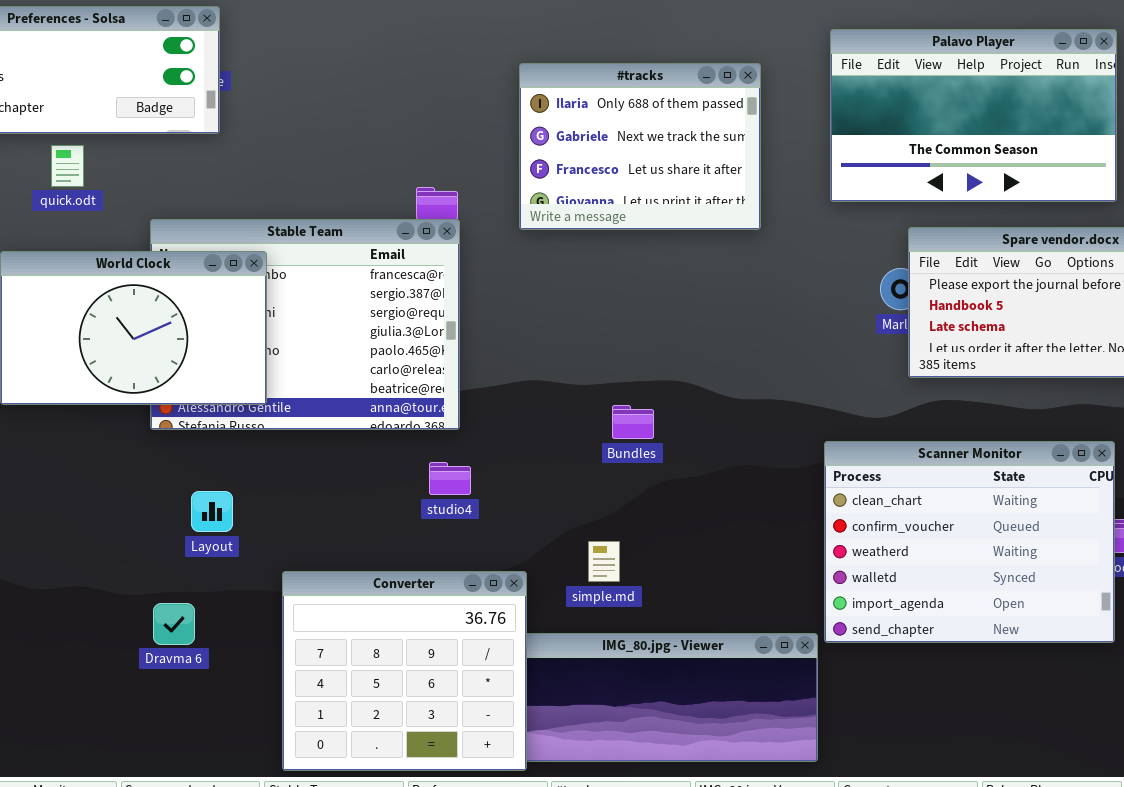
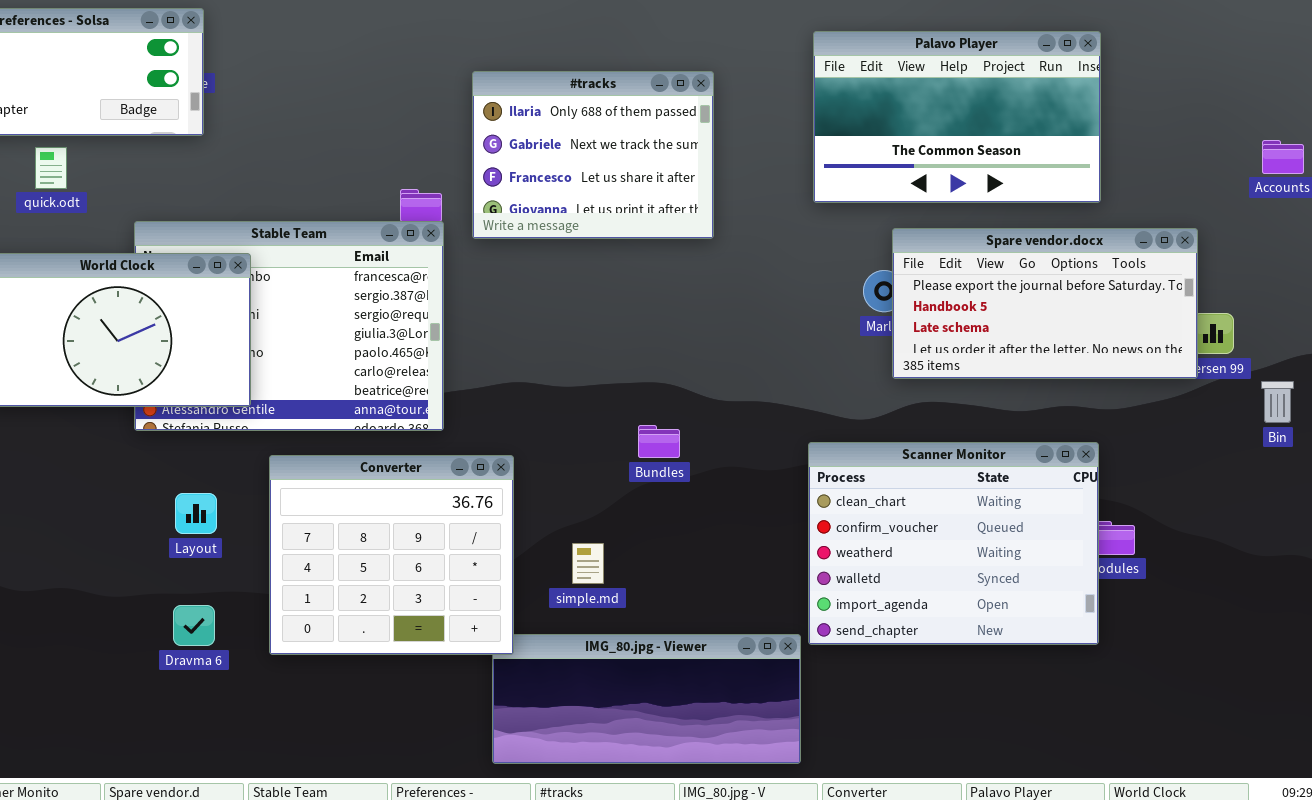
#tracks: [519,63,761,230] -> [472,71,714,239], moved
Bundles: [612,405,654,439] -> [638,425,680,458], moved
Converter: [282,571,527,771] -> [269,455,514,655], moved
Dravma 6: [153,603,195,645] -> [173,605,215,646], moved

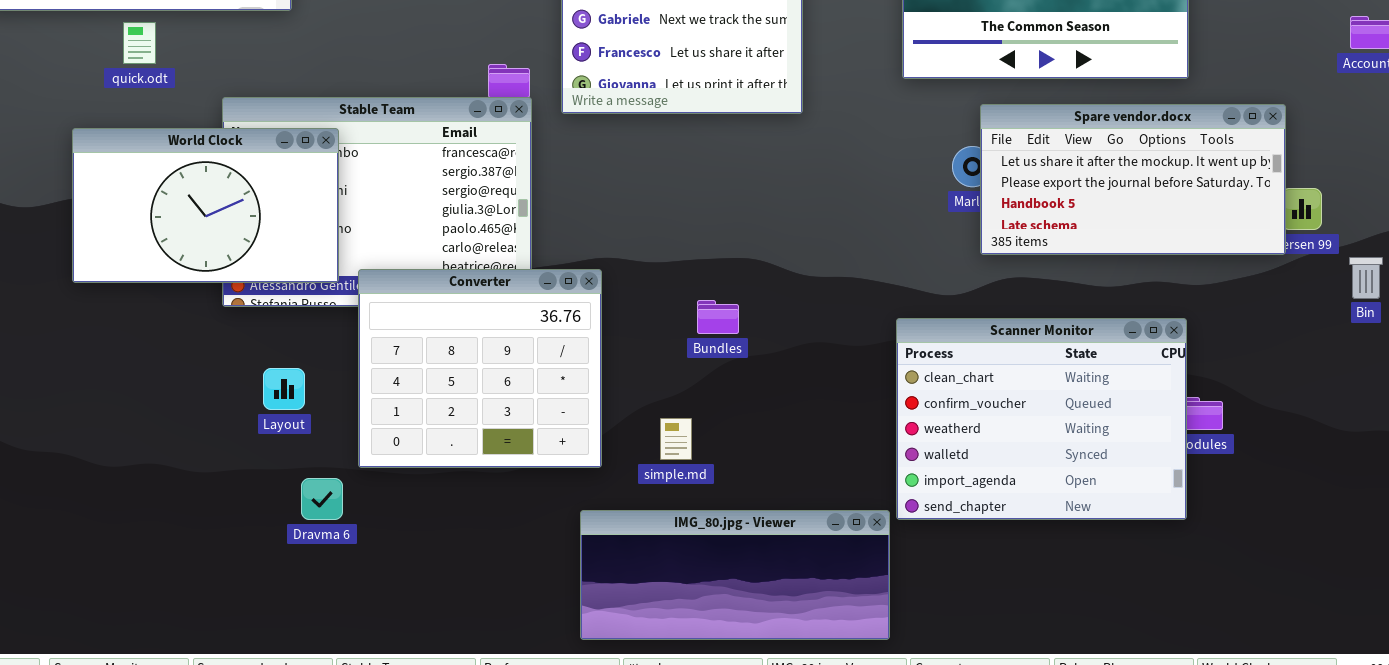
Spare vendor.docx: [892,228,1198,379] -> [980,104,1286,255], scrolled up 1 row
Bundles: [638,425,680,458] -> [697,300,739,334], moved
Converter: [269,455,514,655] -> [358,269,602,468], moved
Dravma 6: [173,605,215,646] -> [301,478,343,520], moved

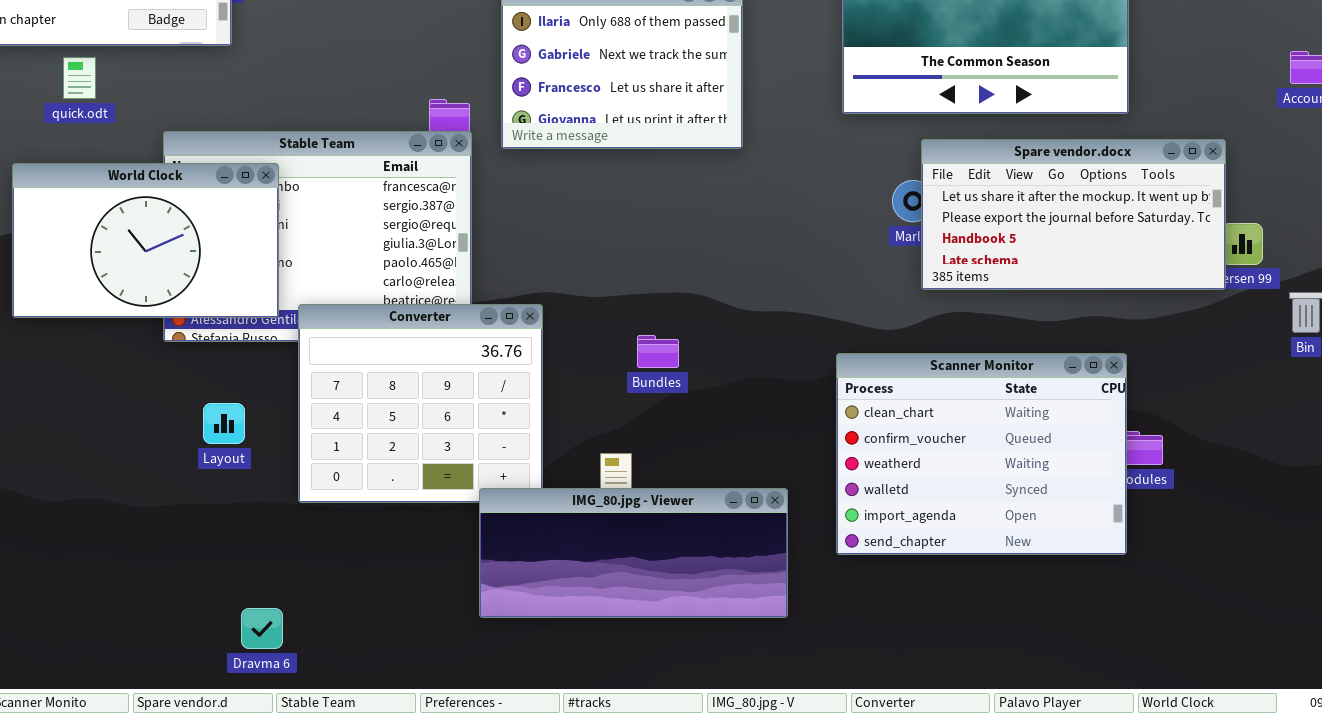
Dravma 6: [301,478,343,520] -> [241,608,283,649], moved
IMG_80.jpg - Viewer: [580,510,890,640] -> [479,488,788,618], moved

